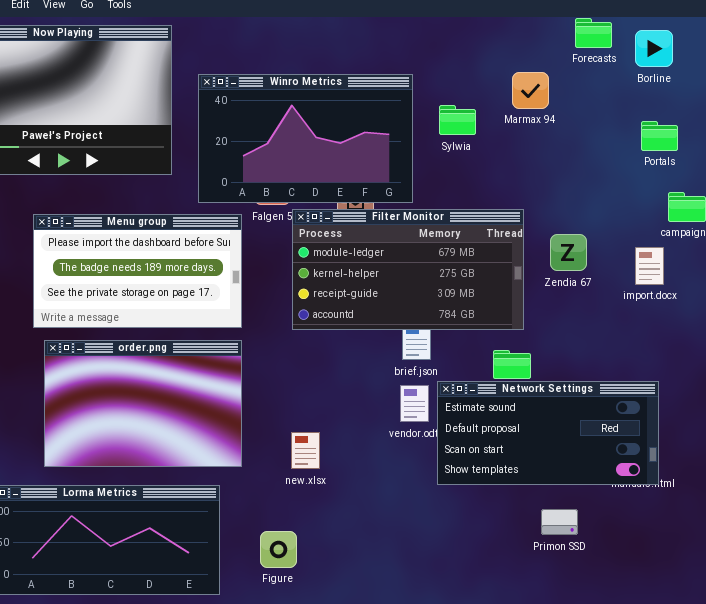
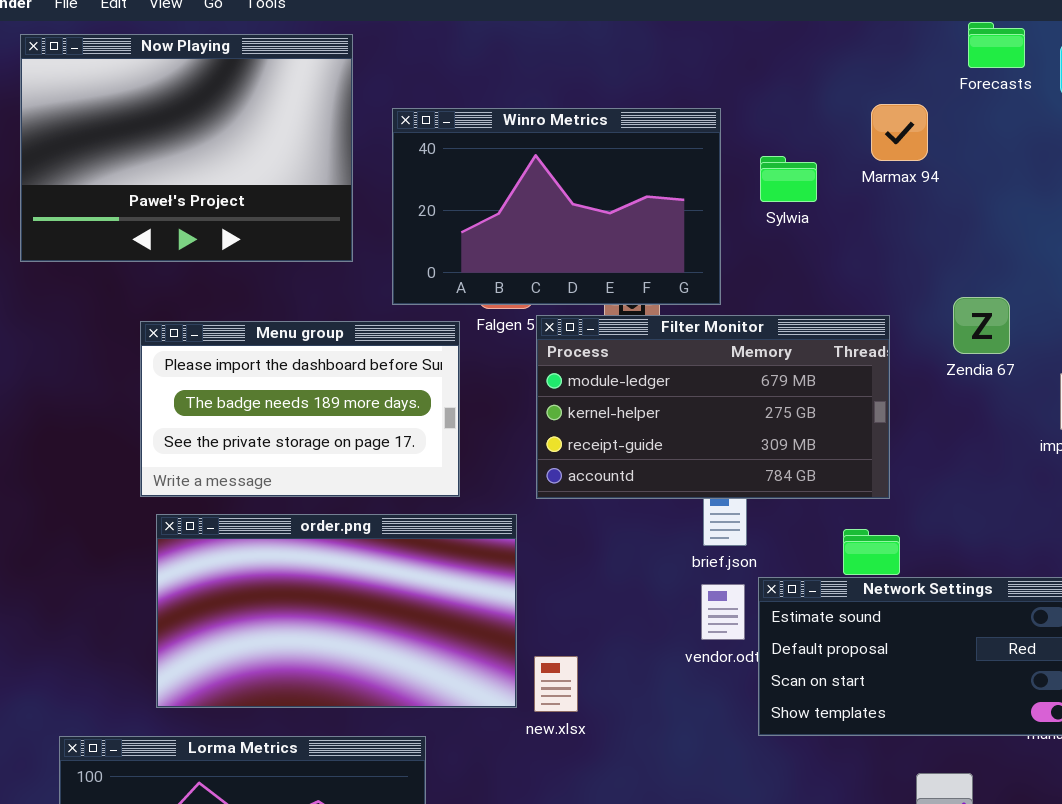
Zendia 67: [550,234,587,271] -> [953,297,1010,354], moved
order.png: [44,340,242,467] -> [156,514,517,708], resized

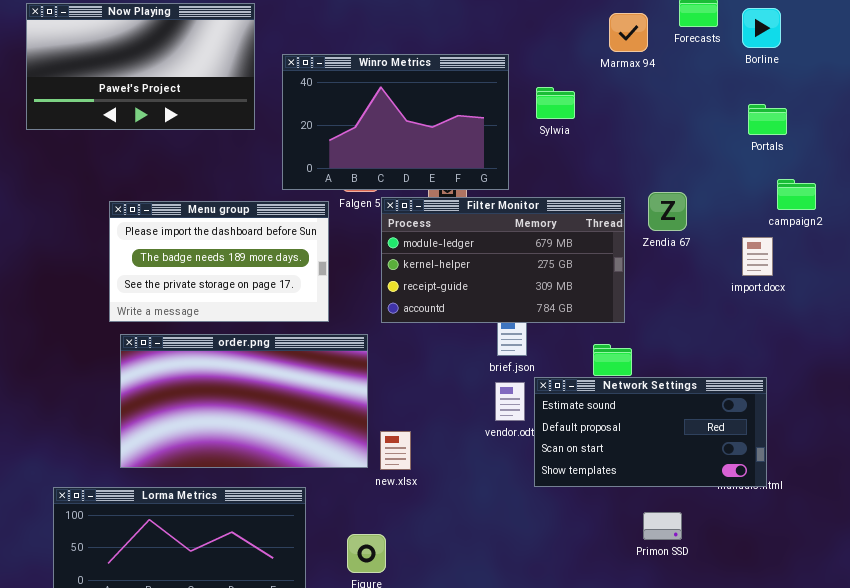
Now Playing: [20,34,353,262] -> [26,3,255,130], resized
Marmax 94: [871,104,928,161] -> [609,13,648,52], moved
Zendia 67: [953,297,1010,354] -> [648,192,687,231], moved

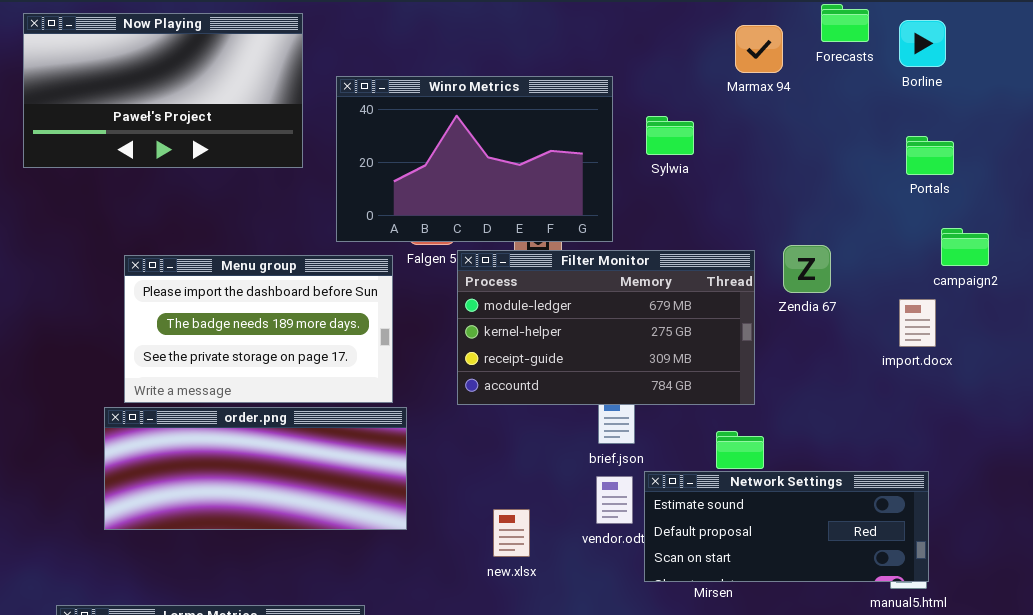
order.png: [120,334,368,468] -> [104,407,407,530], moved, resized
Network Settings: [534,377,767,487] -> [644,471,929,582], resized
new.xlsx: [380,431,411,470] -> [493,509,530,557], moved

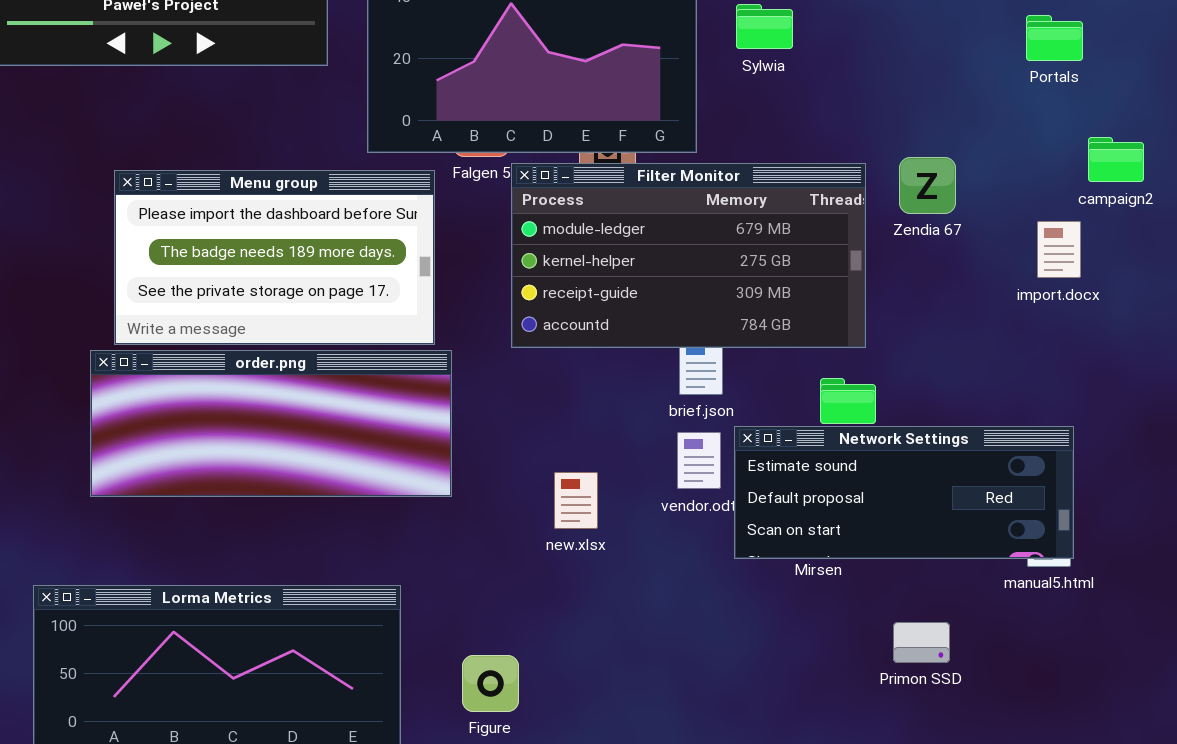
Portals: [906,136,954,175] -> [1026,15,1083,61], moved

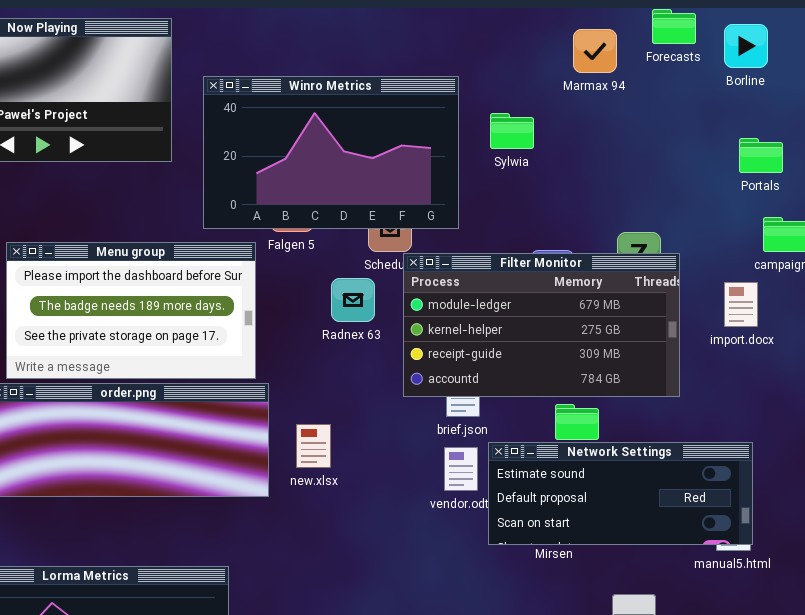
Portals: [1026,15,1083,61] -> [739,138,783,173], moved
Filter Monitor: [511,163,866,348] -> [403,253,680,397], moved
new.xlsx: [554,472,598,529] -> [296,424,331,468], moved

